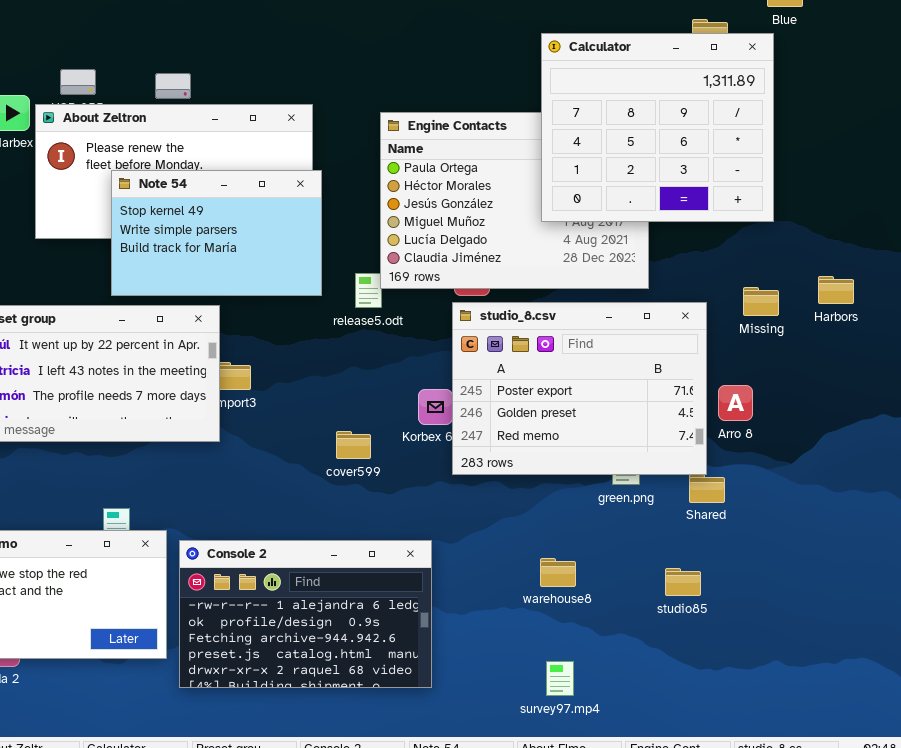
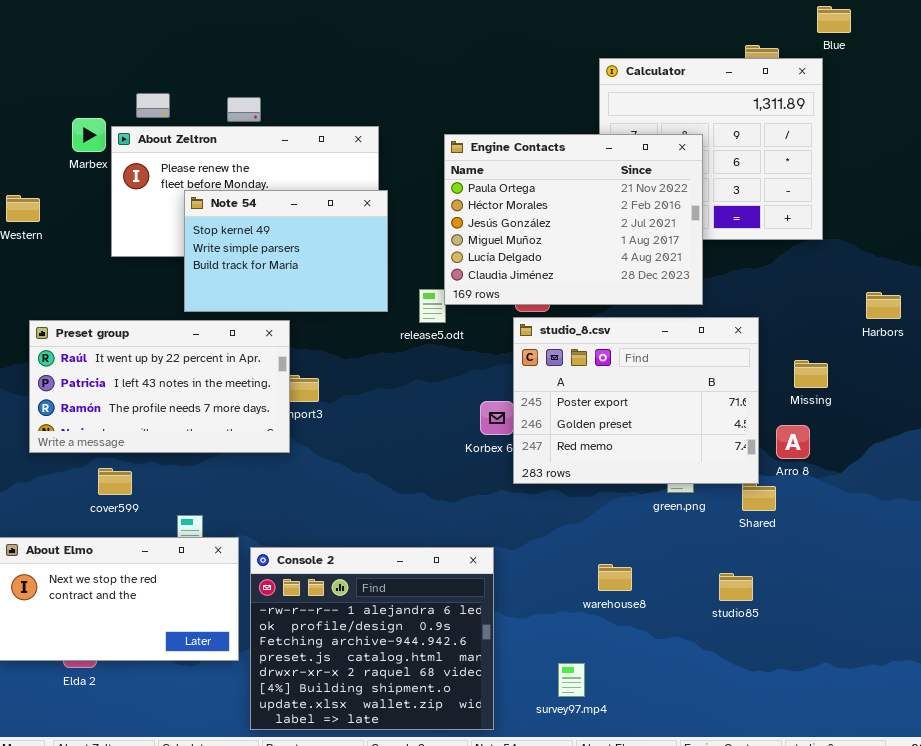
Engine Contacts: [380,112,649,289] -> [444,134,703,305], raised
Missing: [743,287,779,316] -> [794,360,828,388], moved
Arro 8: [718,385,753,421] -> [776,425,810,459], moved
cover599: [336,431,371,459] -> [98,468,132,495], moved
Console 2: [179,540,432,688] -> [250,547,494,730], resized
survey97.mp4: [546,661,574,696] -> [558,663,585,697], moved

